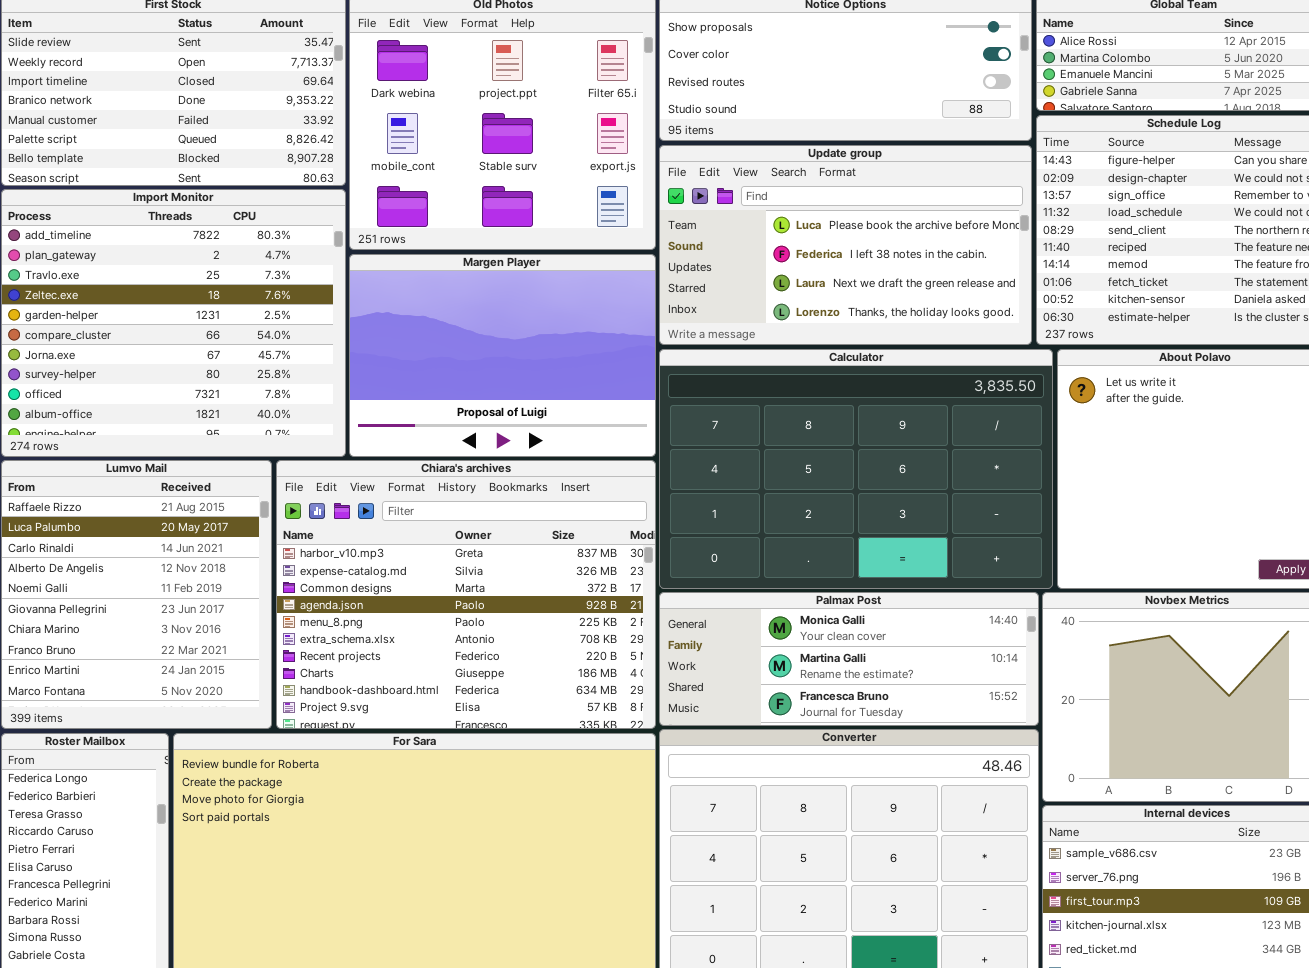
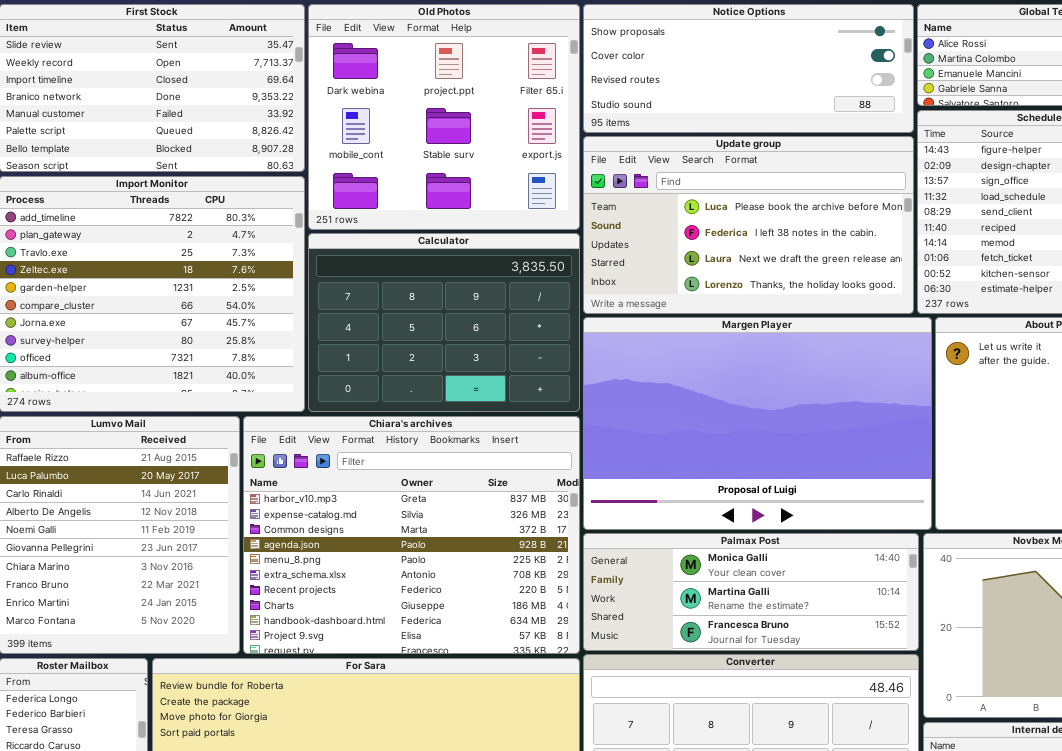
Margen Player: [349,254,656,457] -> [583,317,932,530], moved, resized
Calculator: [659,349,1053,589] -> [308,233,580,412], moved, resized

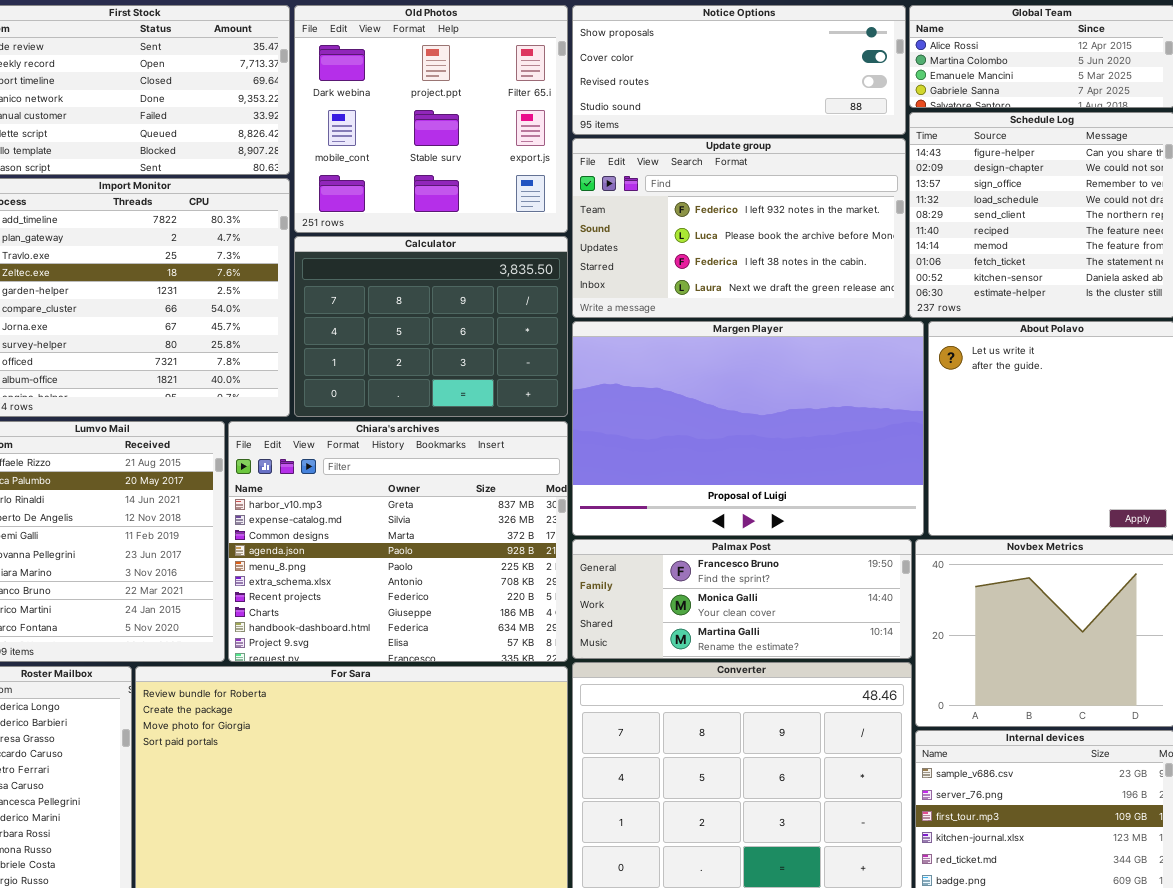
Update group: [583,136,914,314] -> [572,138,906,318], scrolled up 1 row
Palmax Post: [583,533,919,651] -> [572,539,912,659], scrolled up 1 row

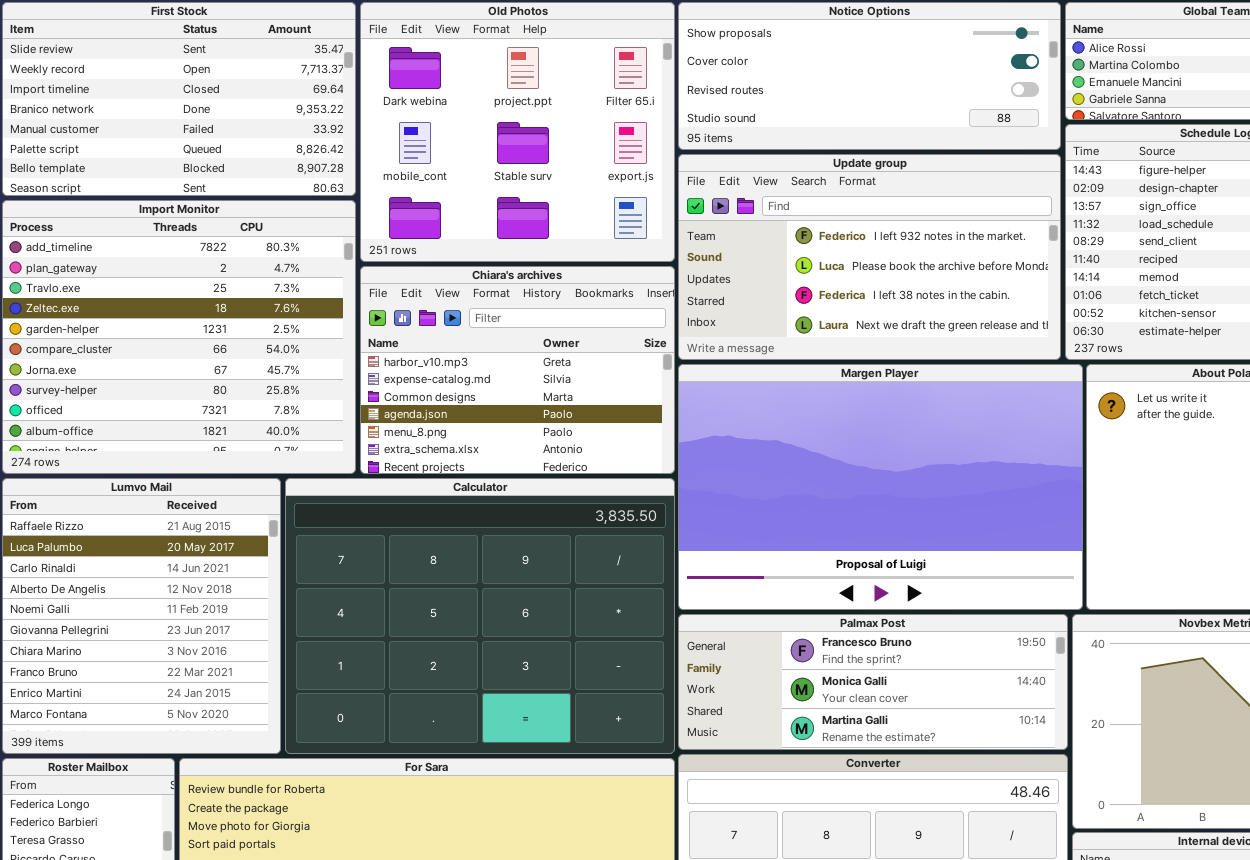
Calculator: [294,236,568,417] -> [285,478,675,754], moved, resized
Chiara's archives: [228,421,568,662] -> [360,266,675,474], moved, resized

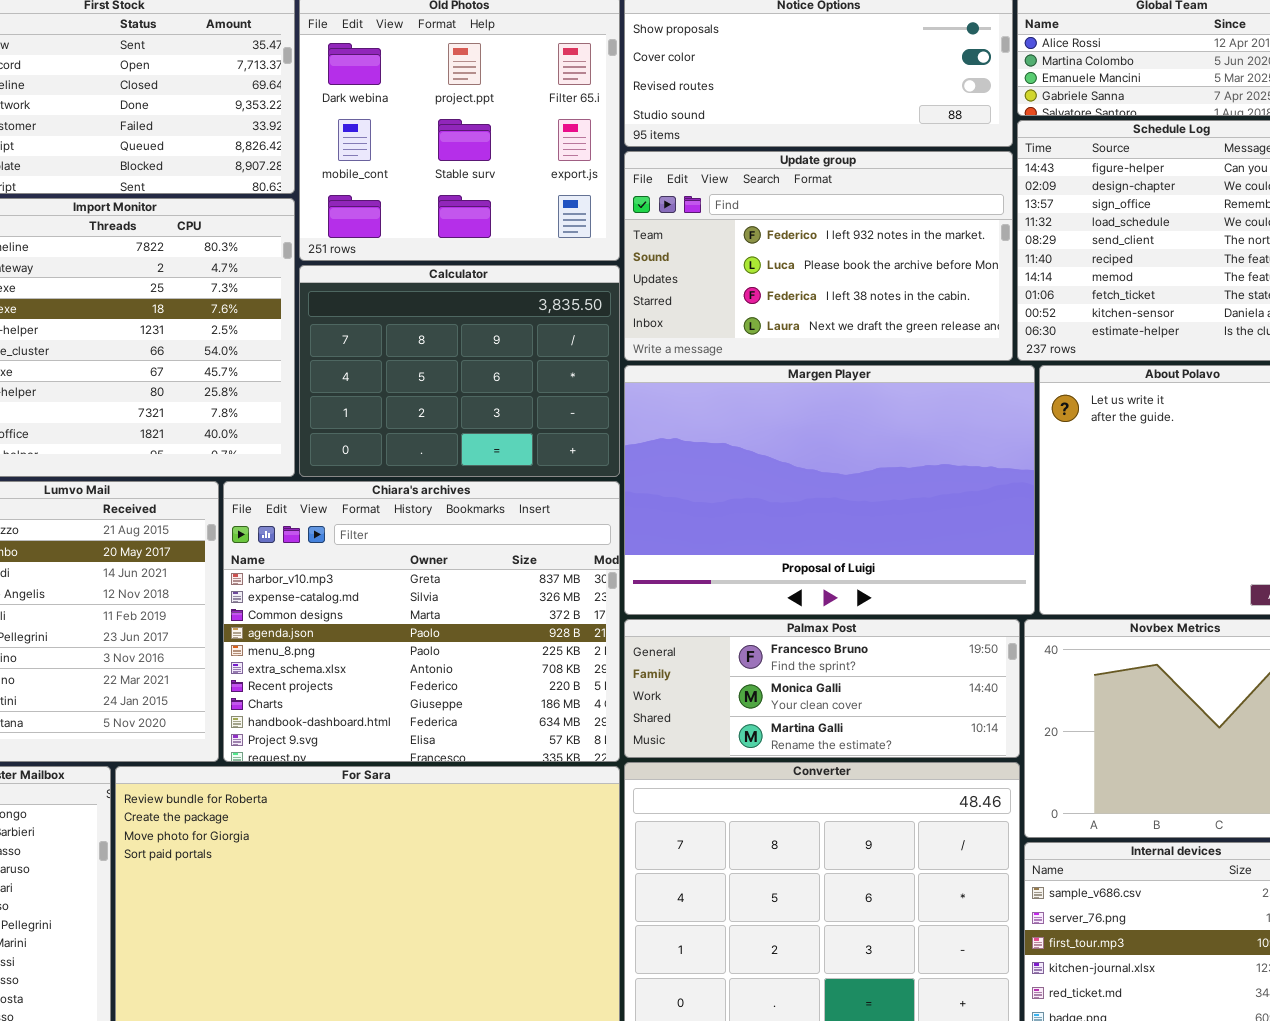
Chiara's archives: [360,266,675,474] -> [223,481,620,762], moved, resized
Calculator: [285,478,675,754] -> [299,265,620,477], moved, resized

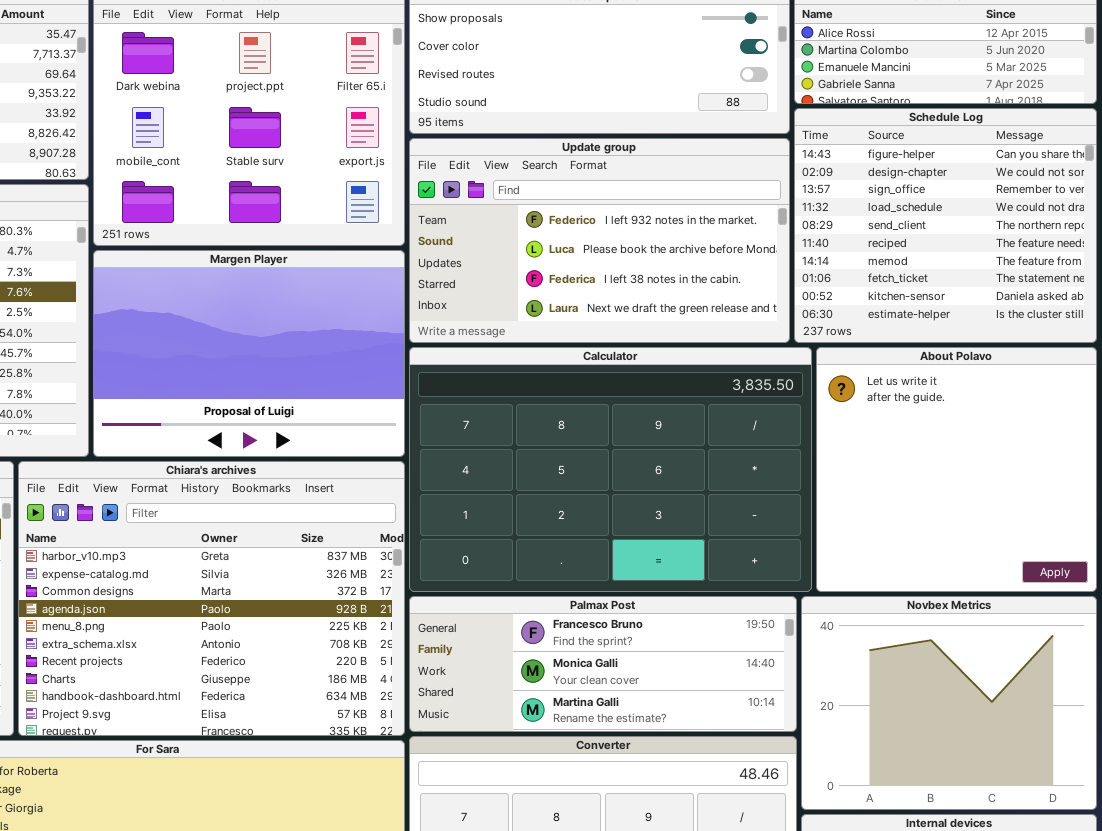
Calculator: [299,265,620,477] -> [409,347,812,592], moved, resized
Margen Player: [624,365,1035,615] -> [93,250,405,457], moved, resized

